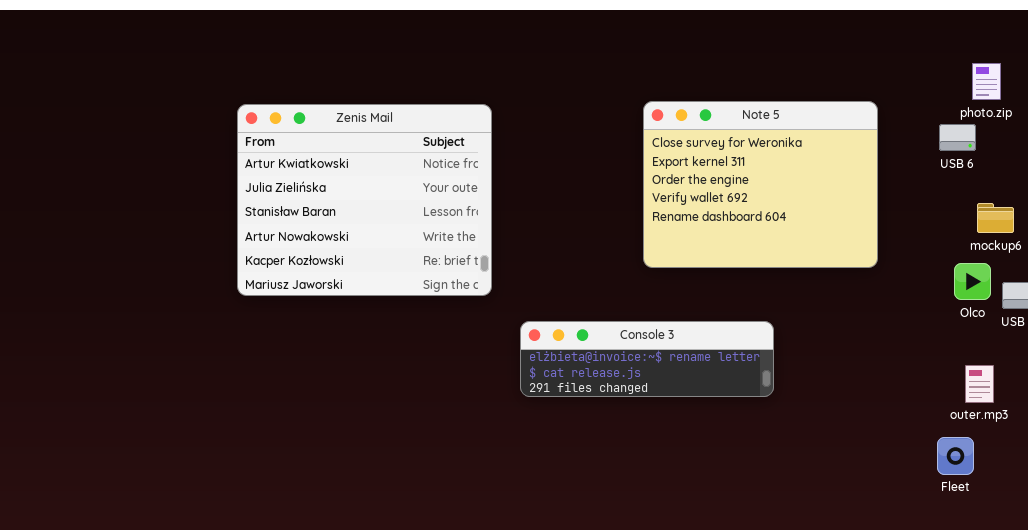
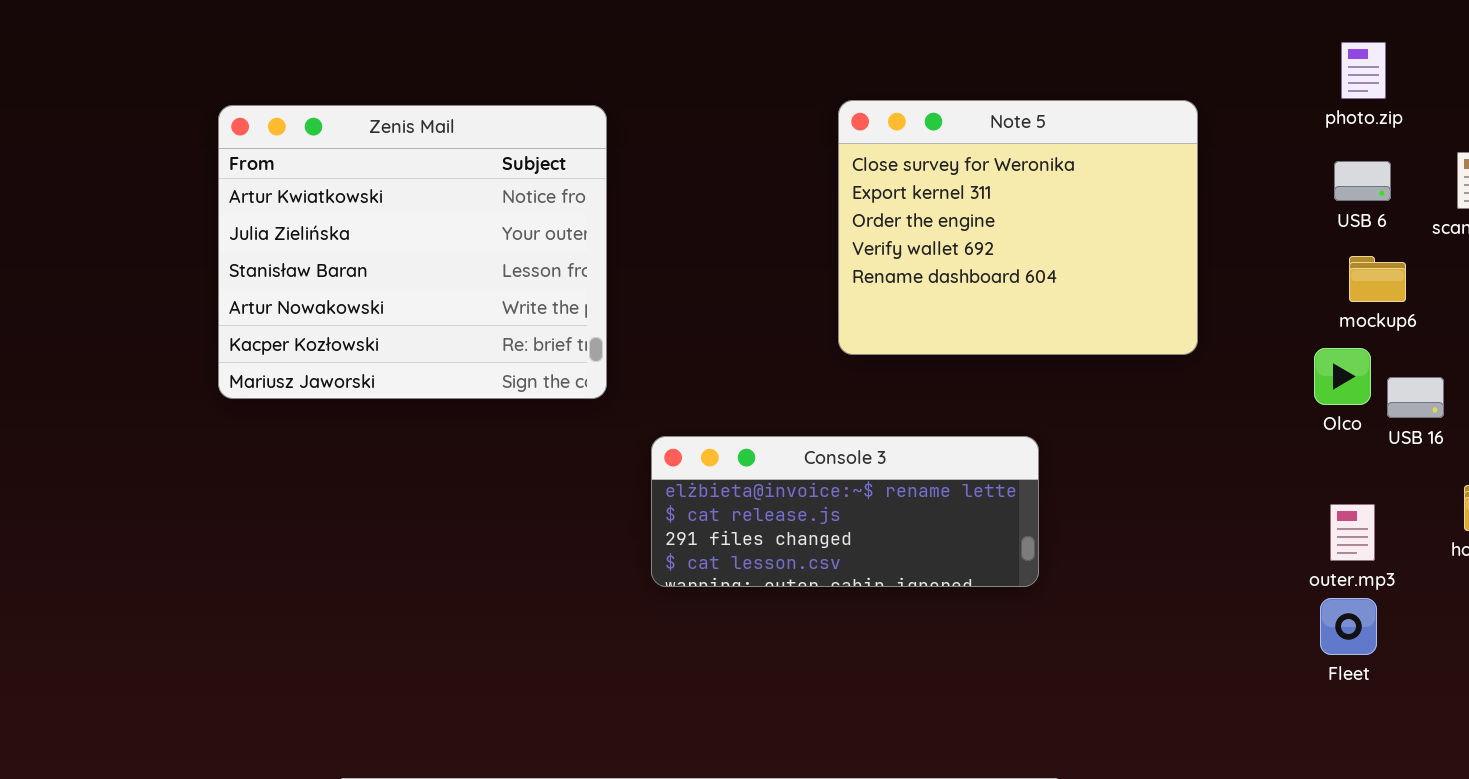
USB 6: [939,124,976,151] -> [1334,161,1391,201], moved
Console 3: [520,321,774,397] -> [651,436,1039,587], resized
Fleet: [937,437,974,475] -> [1320,598,1377,655], moved

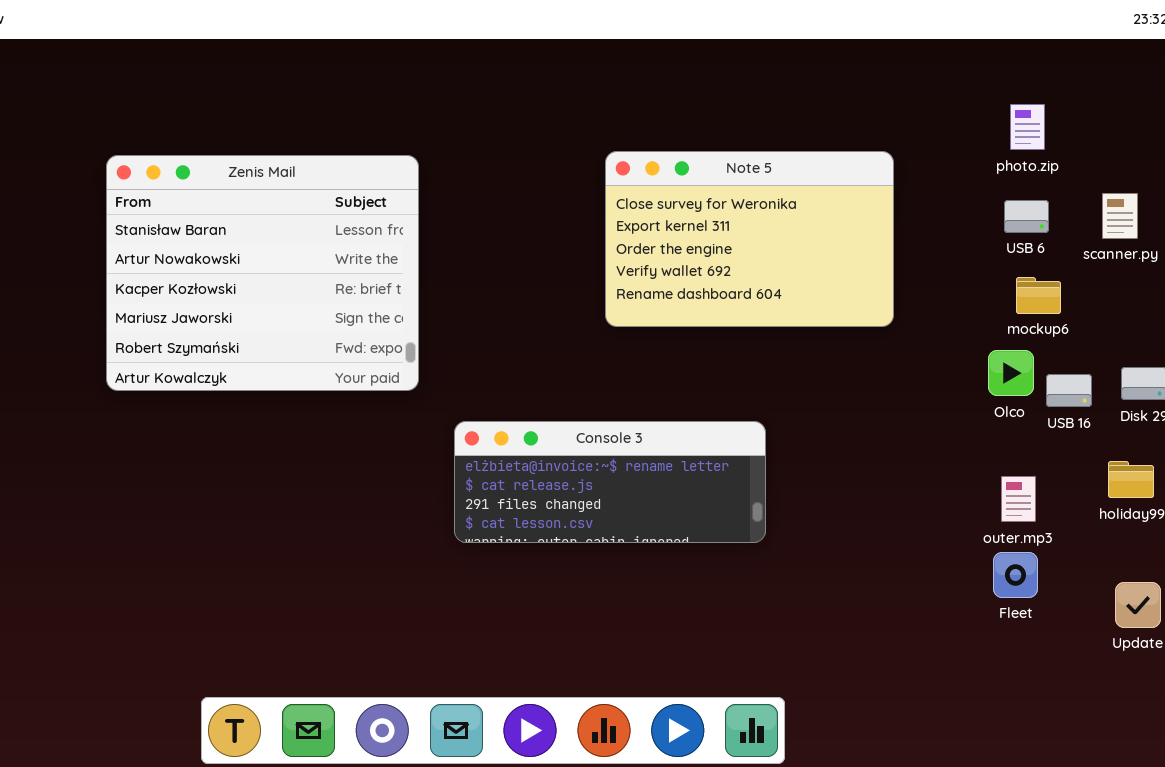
Note 5: [838,100,1198,355] -> [605,151,894,327], resized
Zenis Mail: [218,105,607,399] -> [106,155,419,391], scrolled down 2 rows

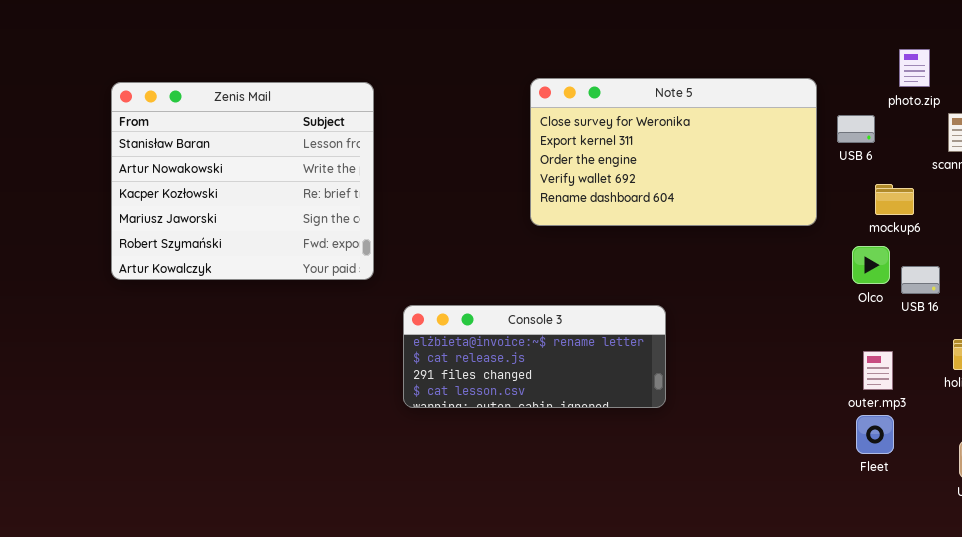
photo.zip: [1010,104,1045,150] -> [899,49,930,87], moved
Note 5: [605,151,894,327] -> [530,78,817,226], resized
USB 6: [1004,200,1049,233] -> [837,115,875,143], moved

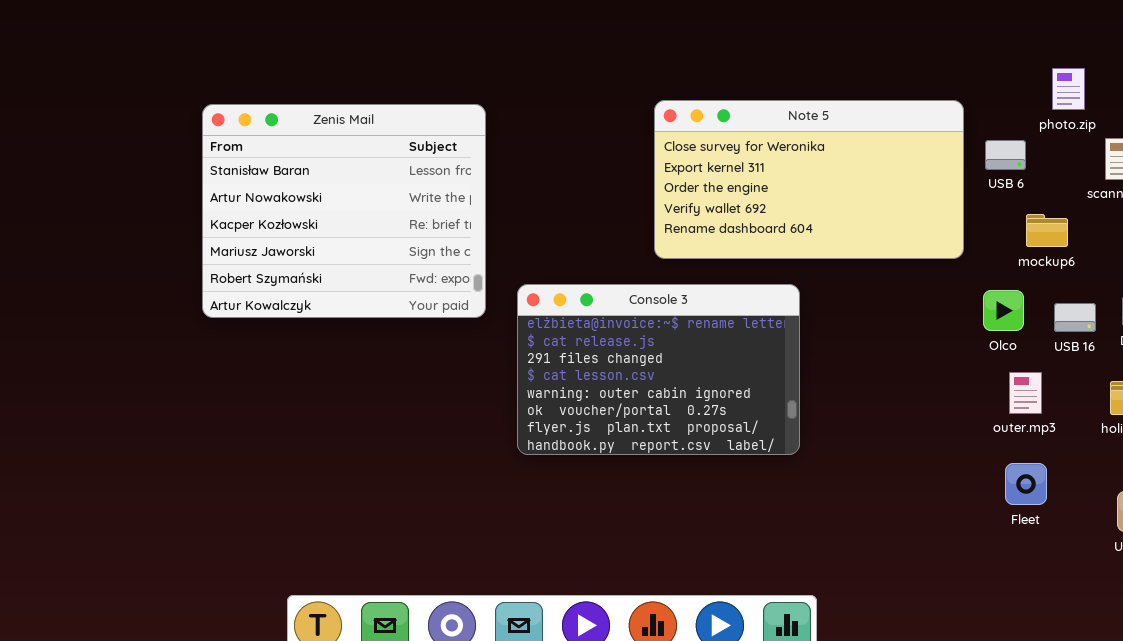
Olco: [852,246,890,284] -> [983,290,1024,331], moved
Console 3: [403,305,666,408] -> [517,284,800,455], resized
outer.mp3: [863,351,893,390] -> [1009,372,1042,414], moved

